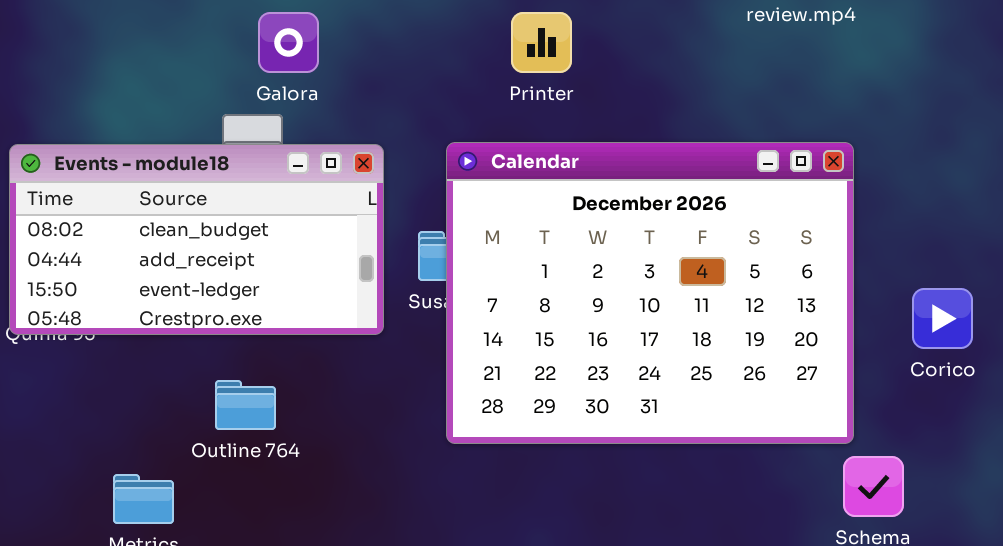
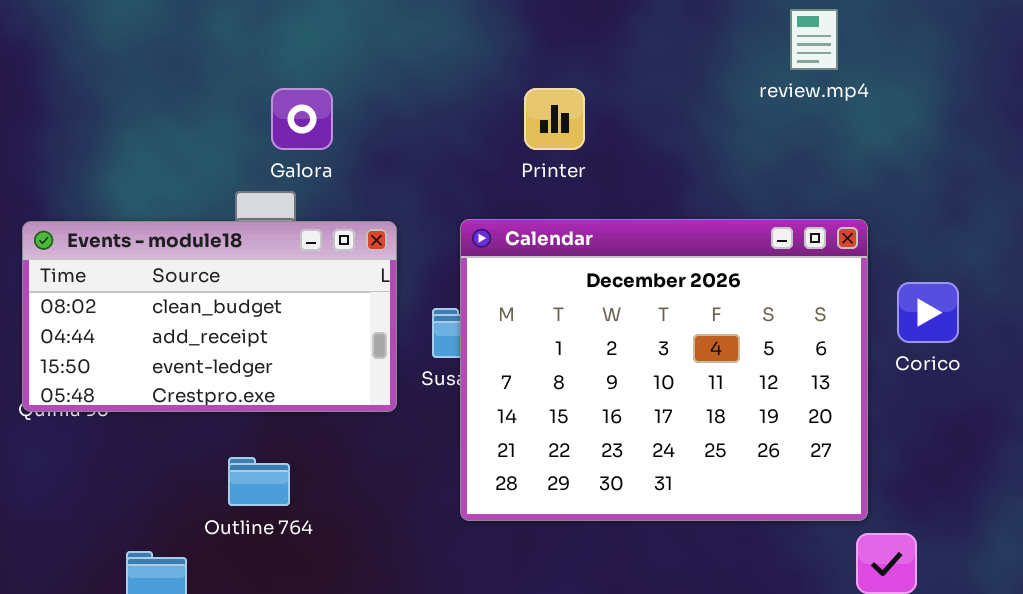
Corico: [912,288,973,349] -> [897,282,959,343], moved

